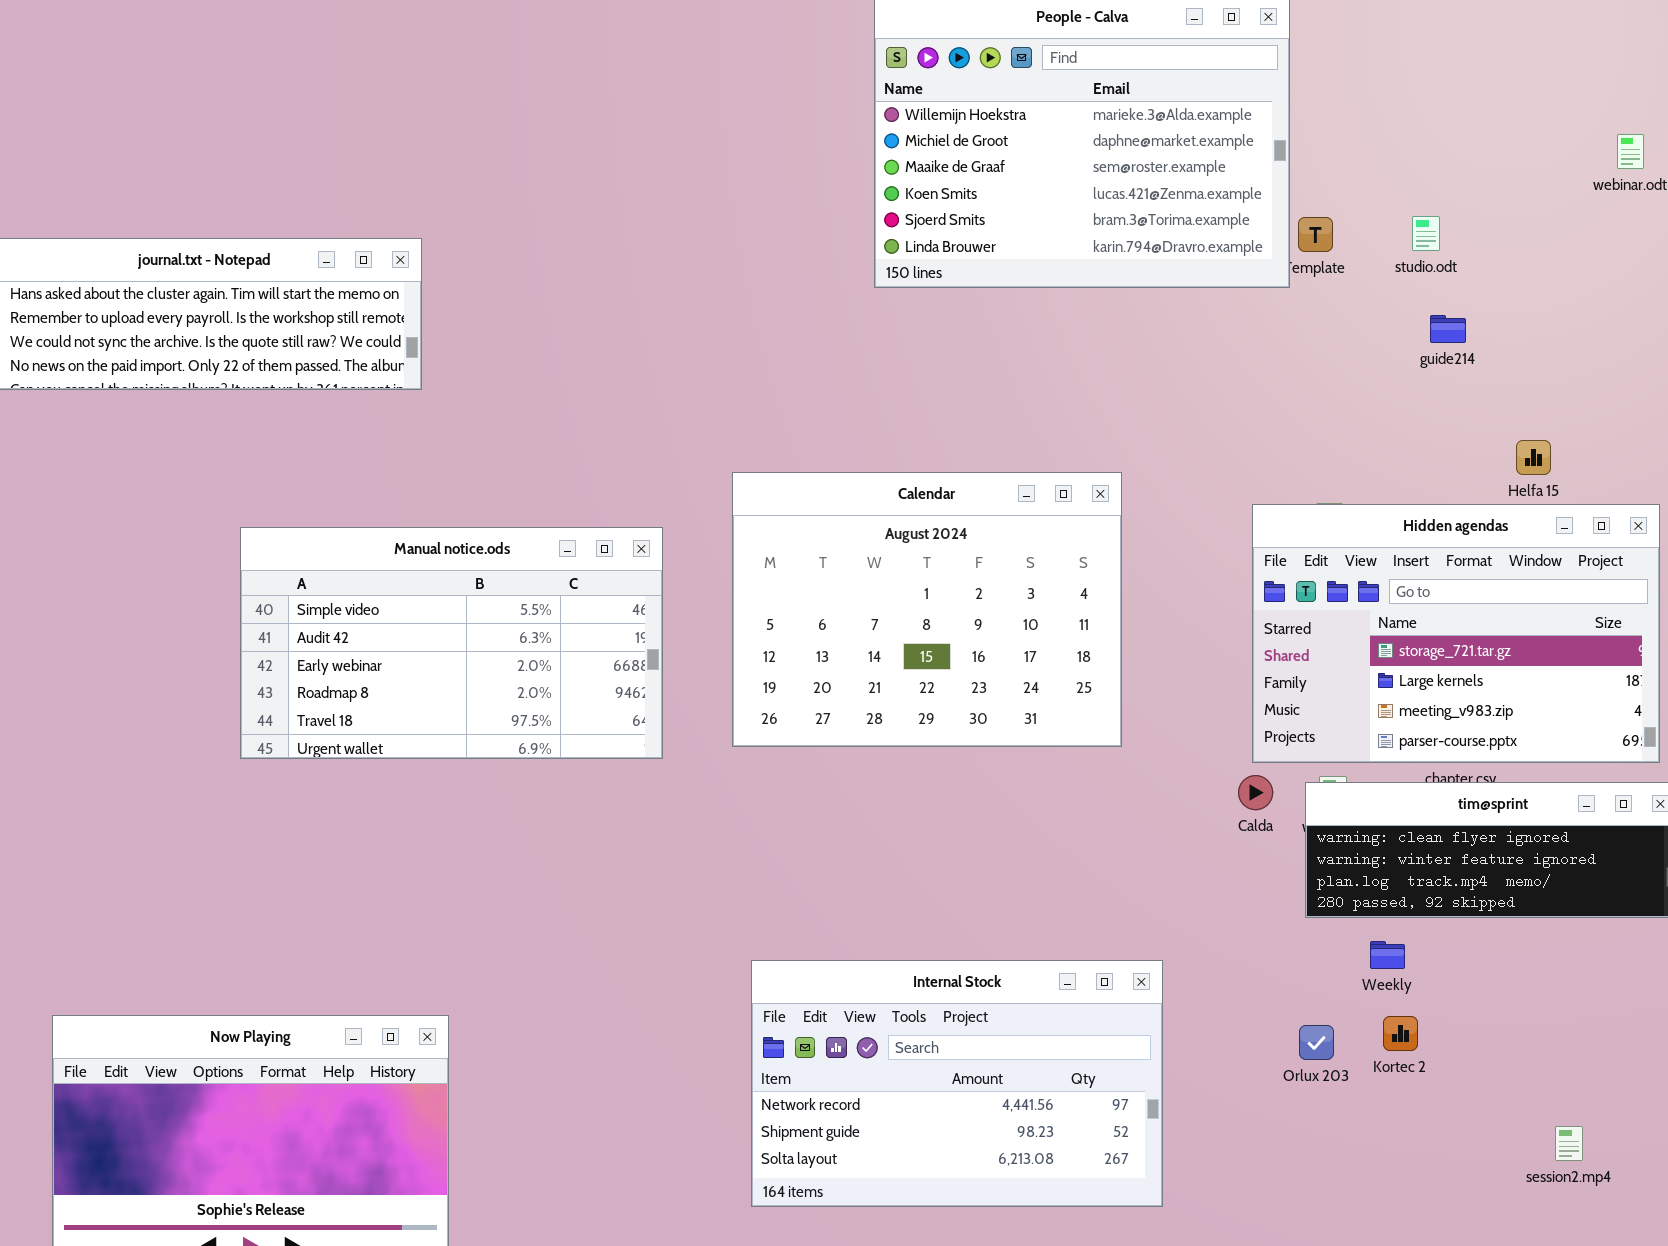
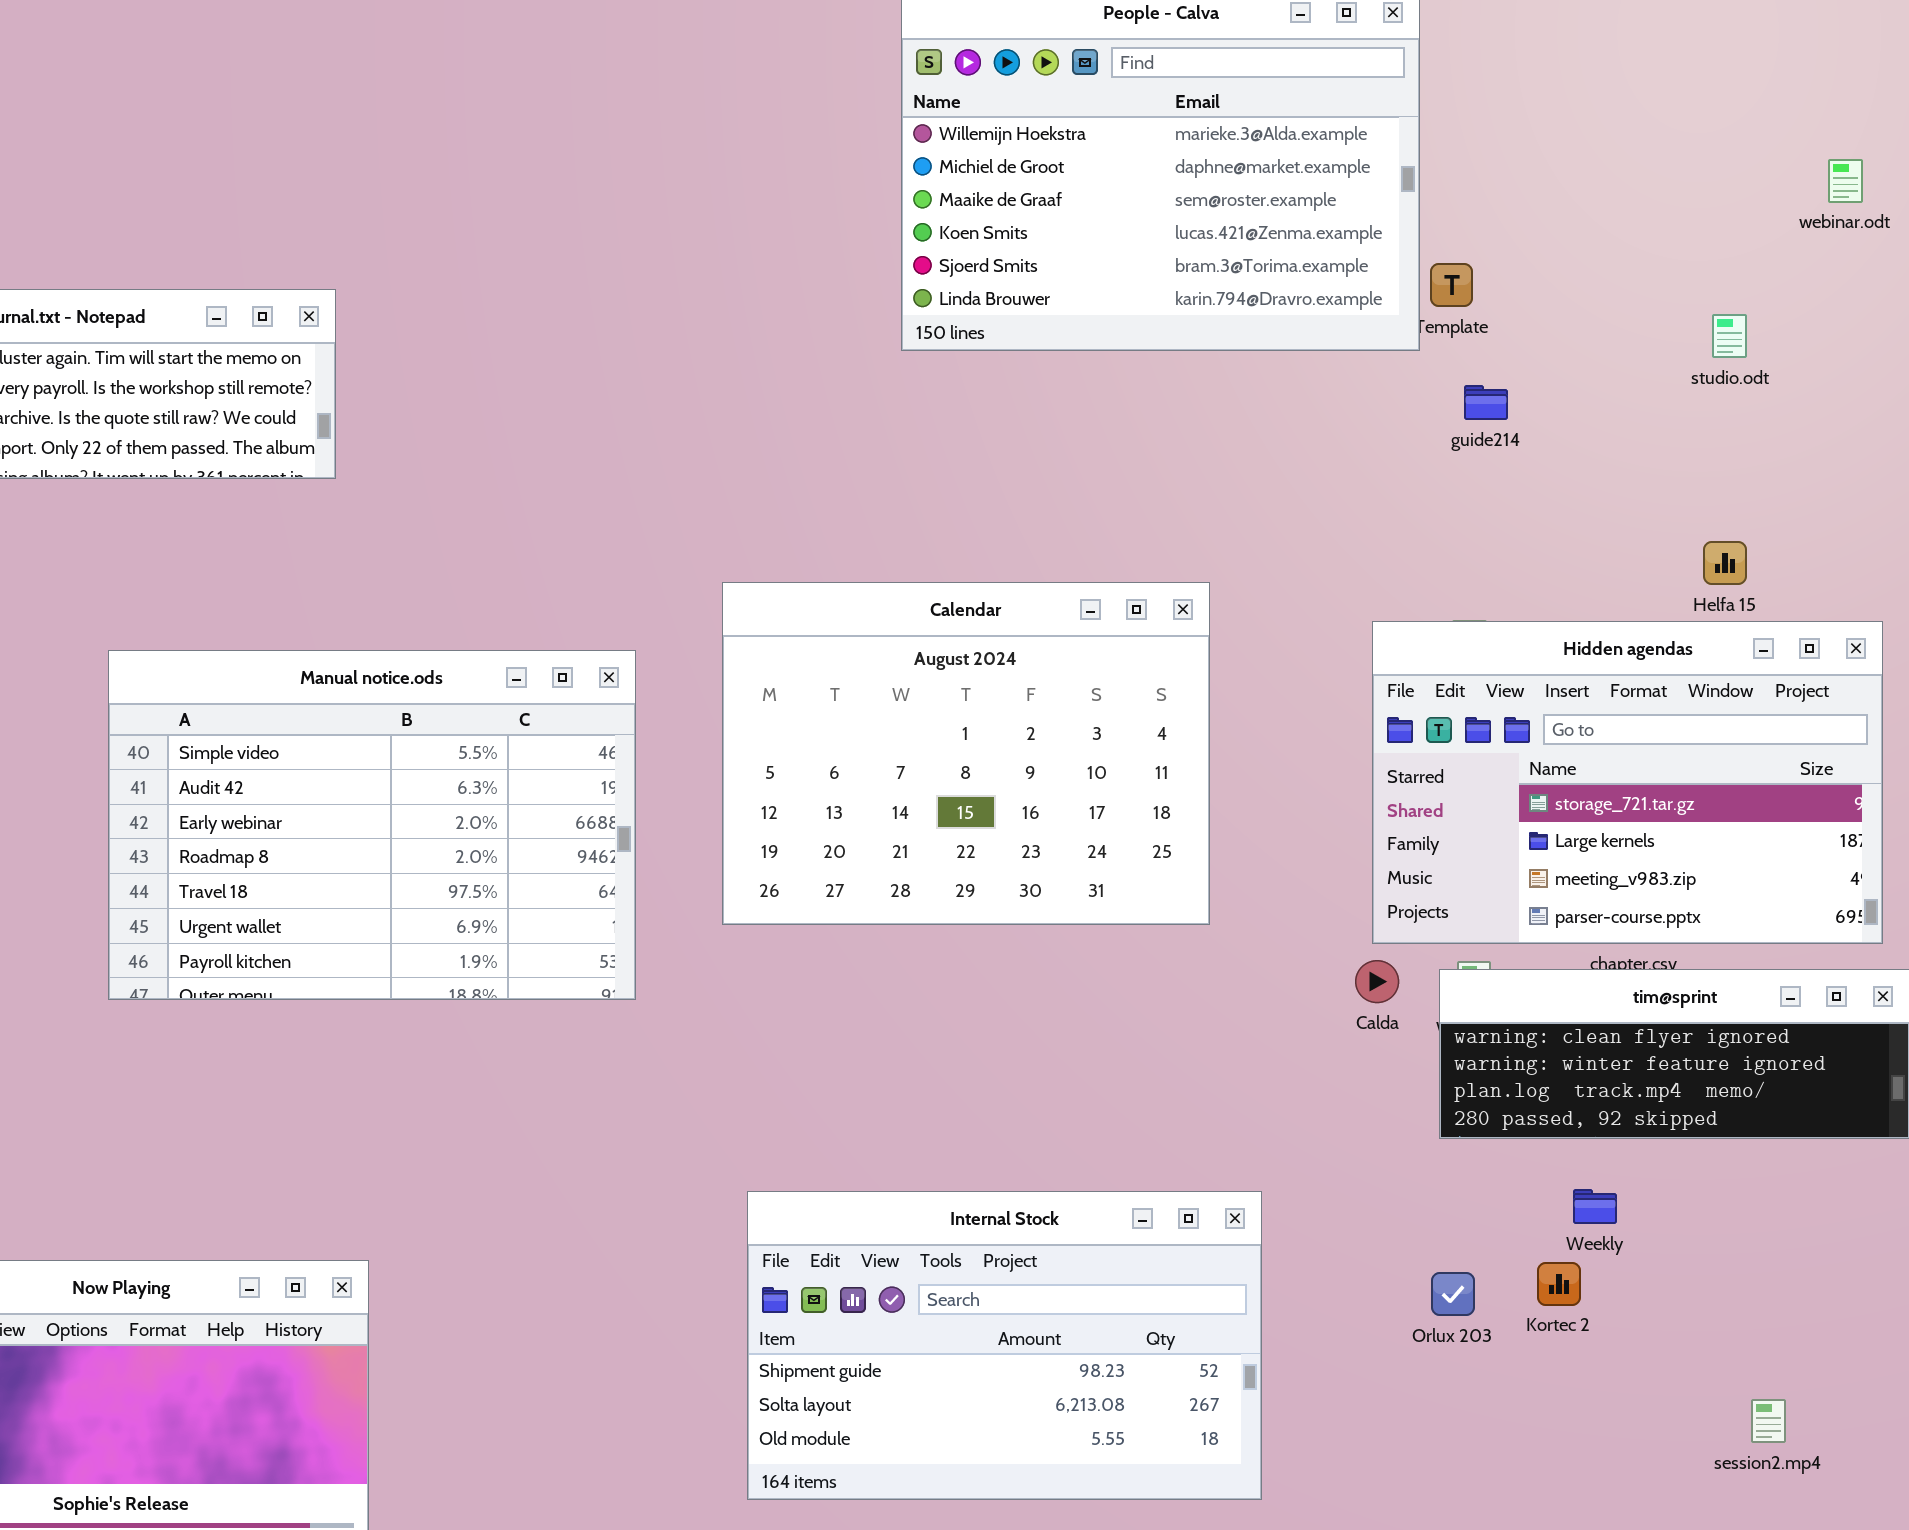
studio.odt: [1412,216,1440,251] -> [1712,314,1747,358], moved
guide214: [1430,315,1466,343] -> [1464,385,1508,420], moved
Manual notice.ods: [240,527,663,759] -> [108,650,636,1000], resized
Weekly: [1370,941,1405,969] -> [1573,1189,1617,1224], moved
Internal Stock: [751,960,1163,1207] -> [747,1191,1262,1500], scrolled down 1 row

